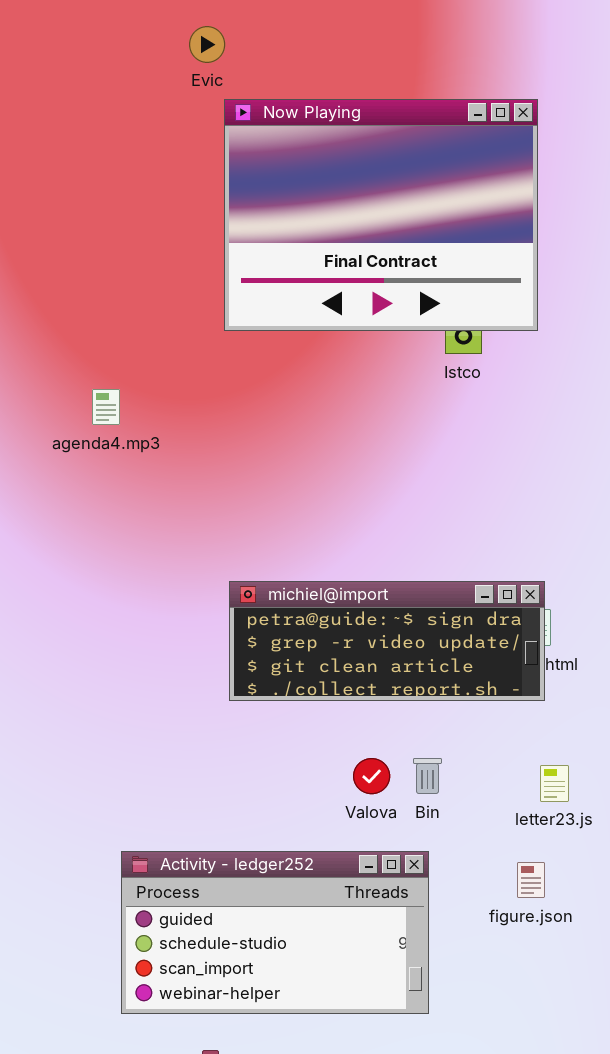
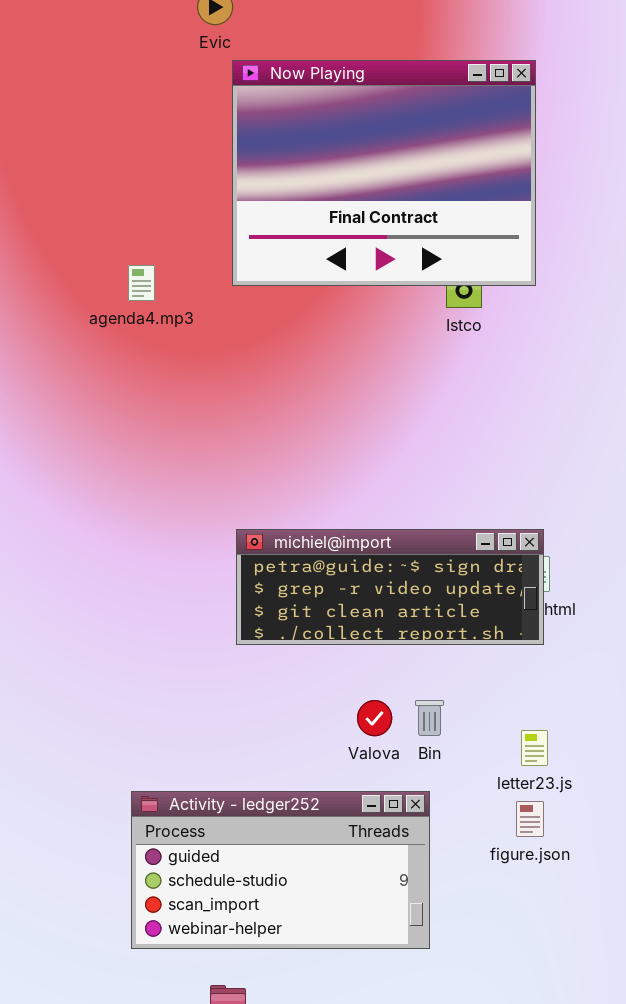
agenda4.mp3: [92,389,120,425] -> [128,265,155,301], moved
letter23.js: [540,765,569,802] -> [521,730,548,766], moved

